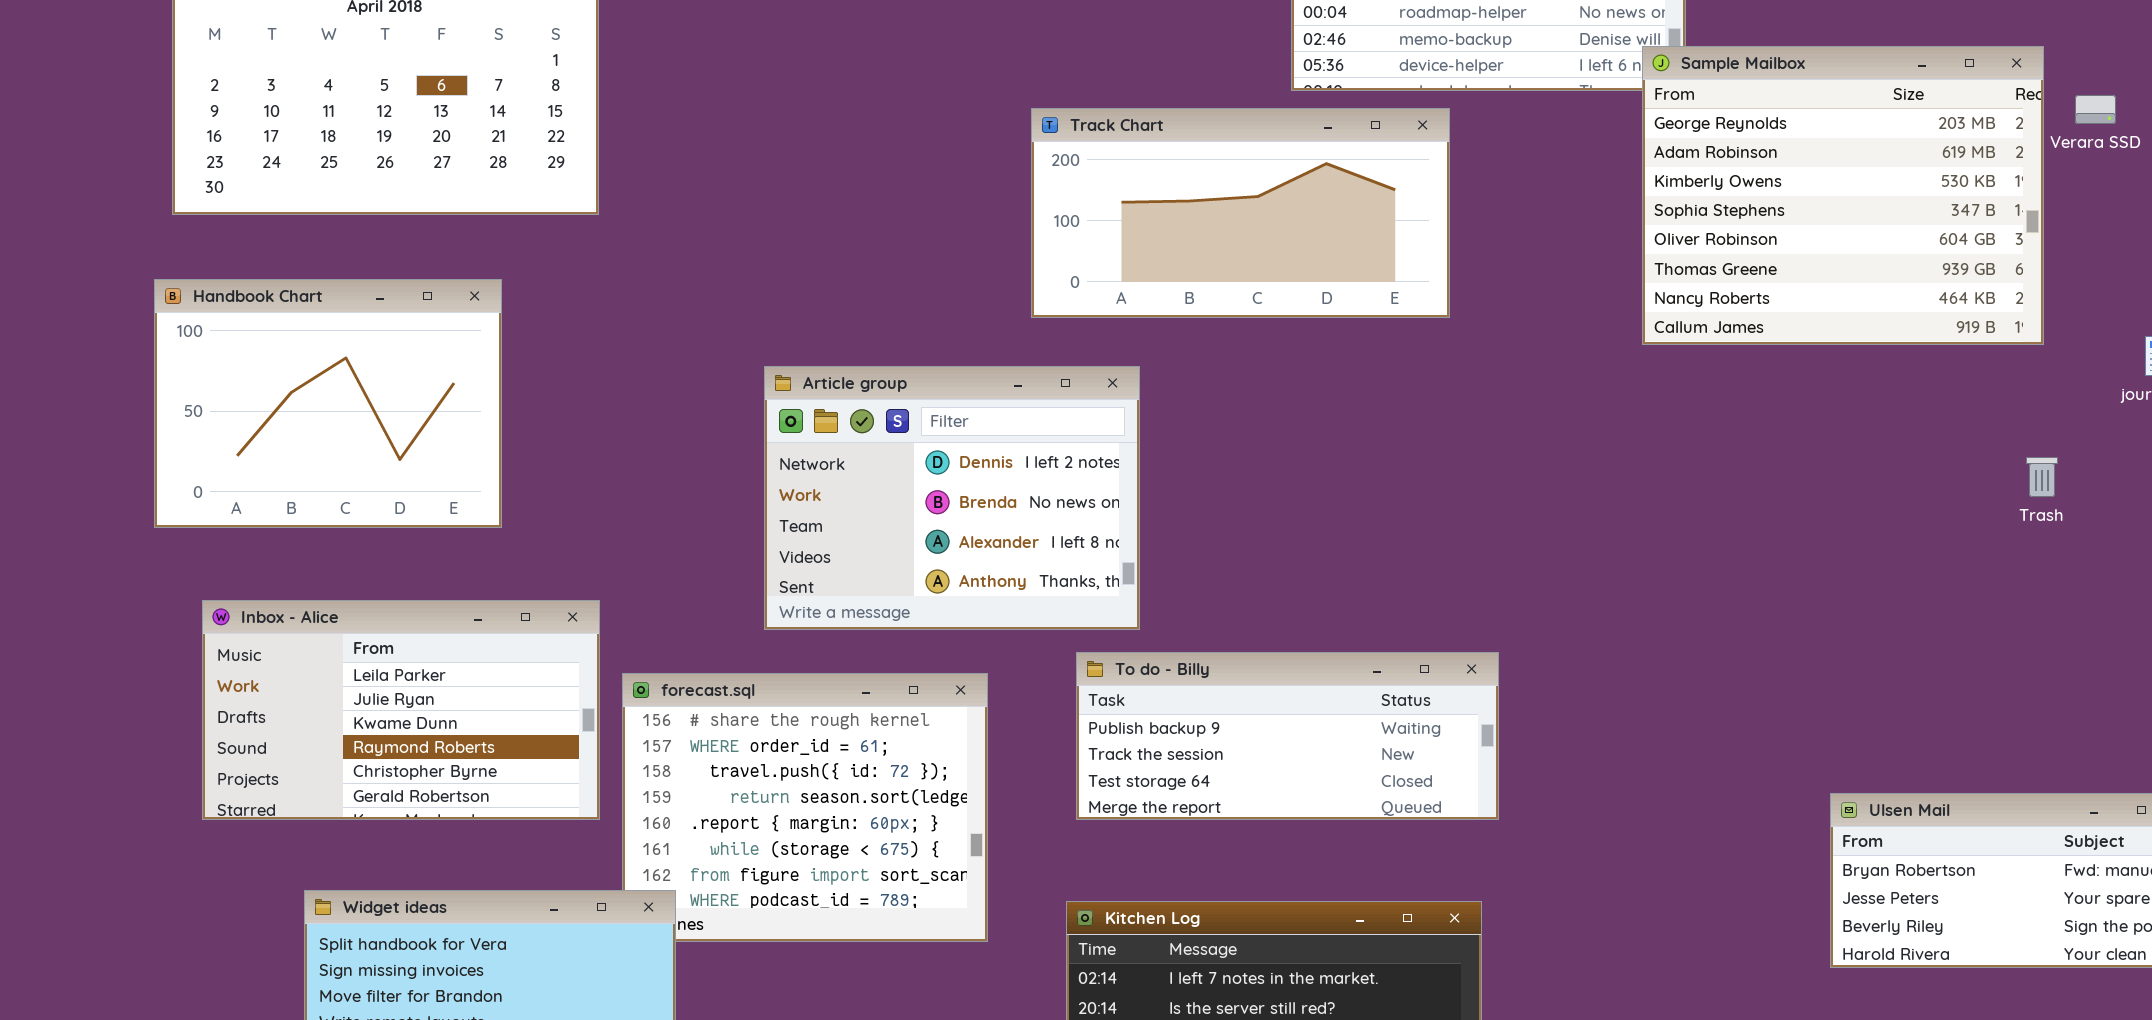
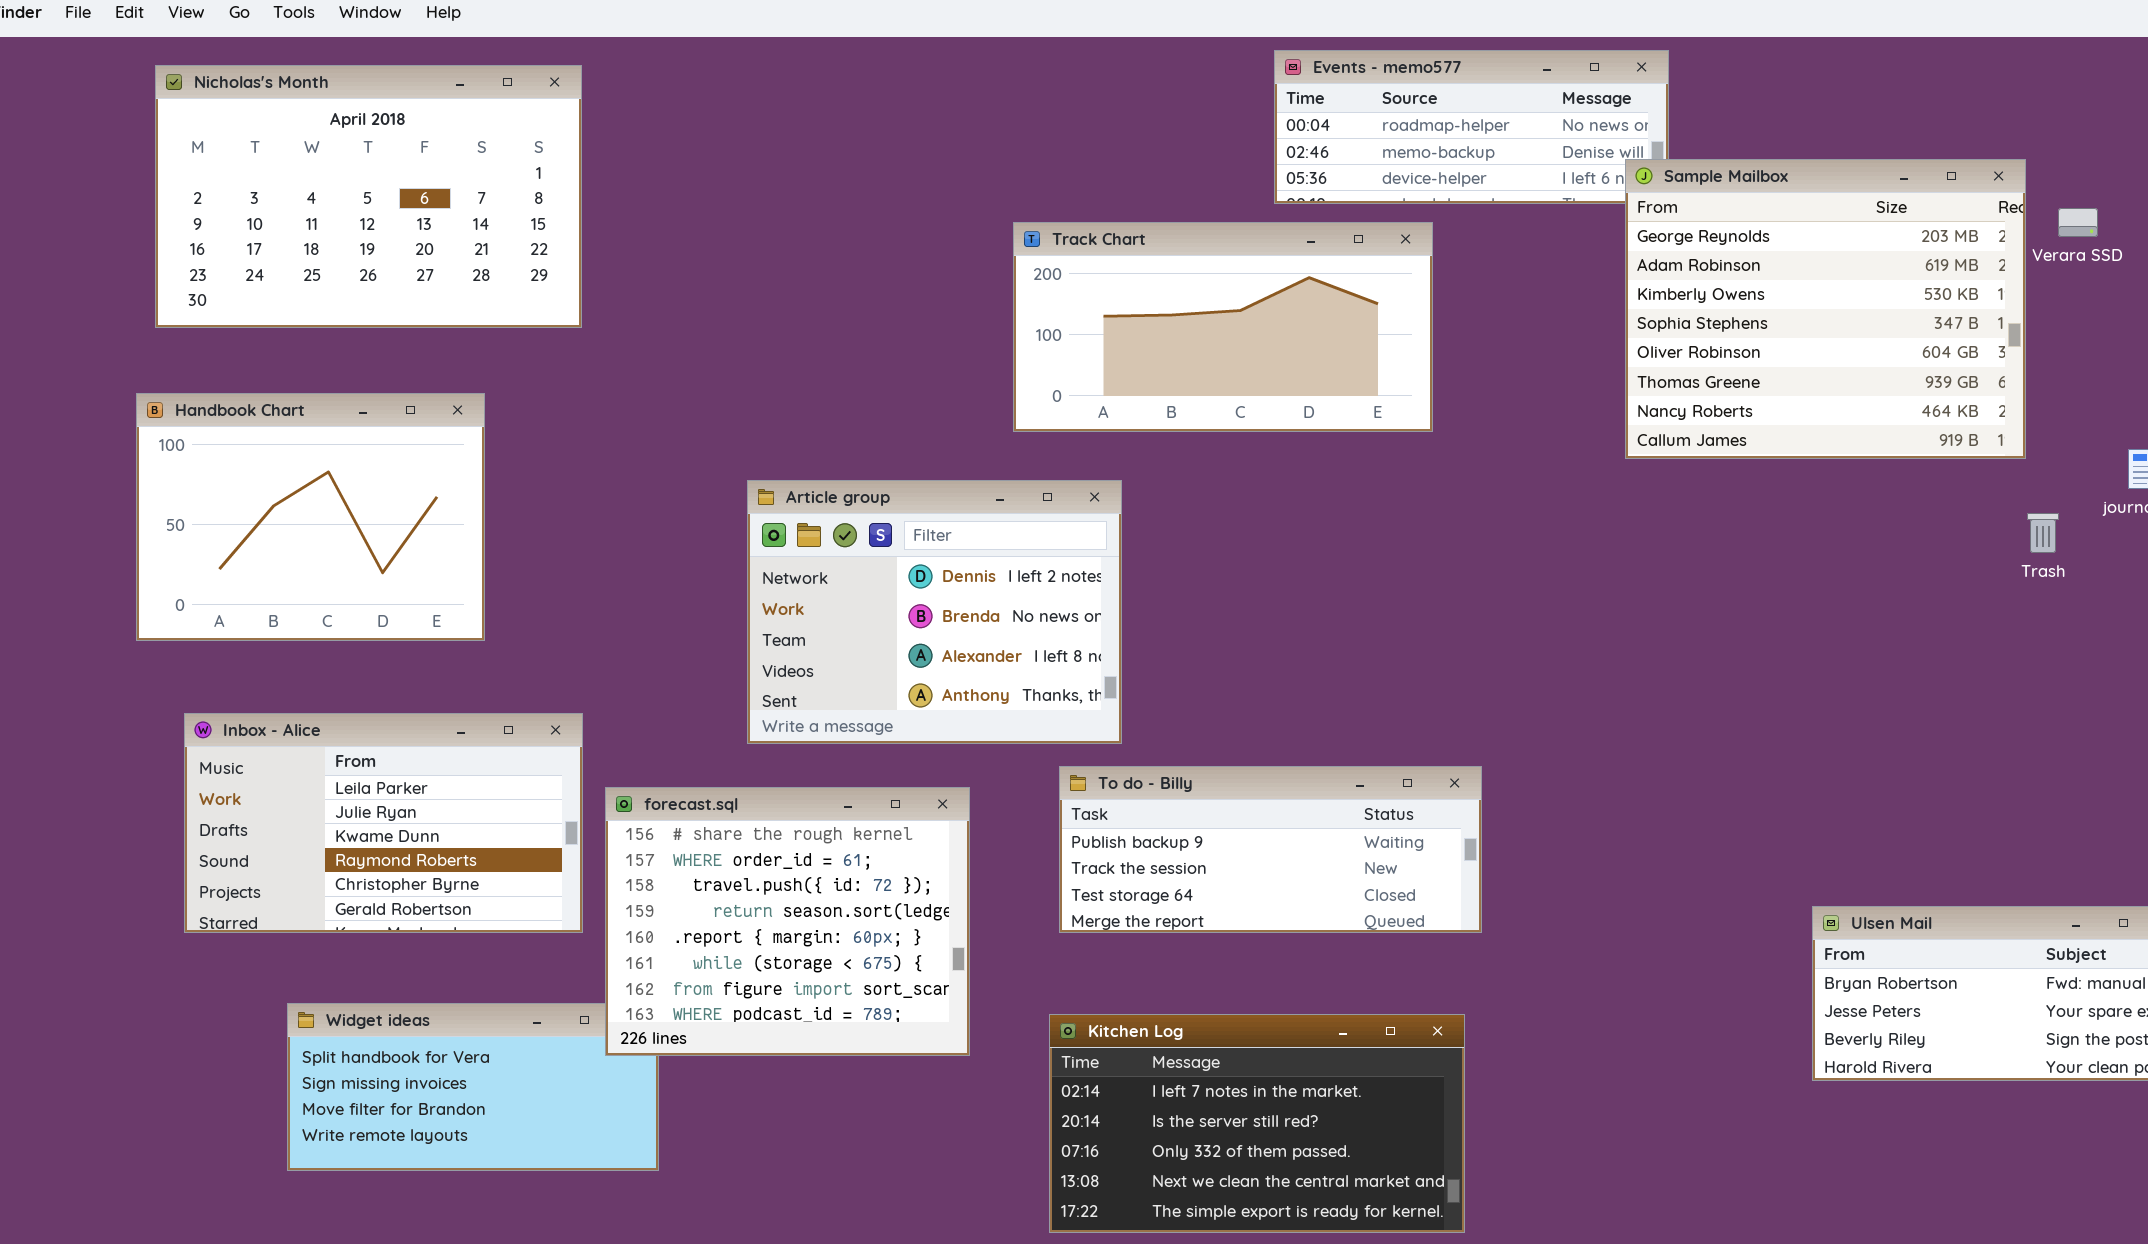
Trash: [2026,457,2058,497] -> [2027,513,2059,553], moved
forecast.sql: [622,673,988,942] -> [605,787,970,1056], raised

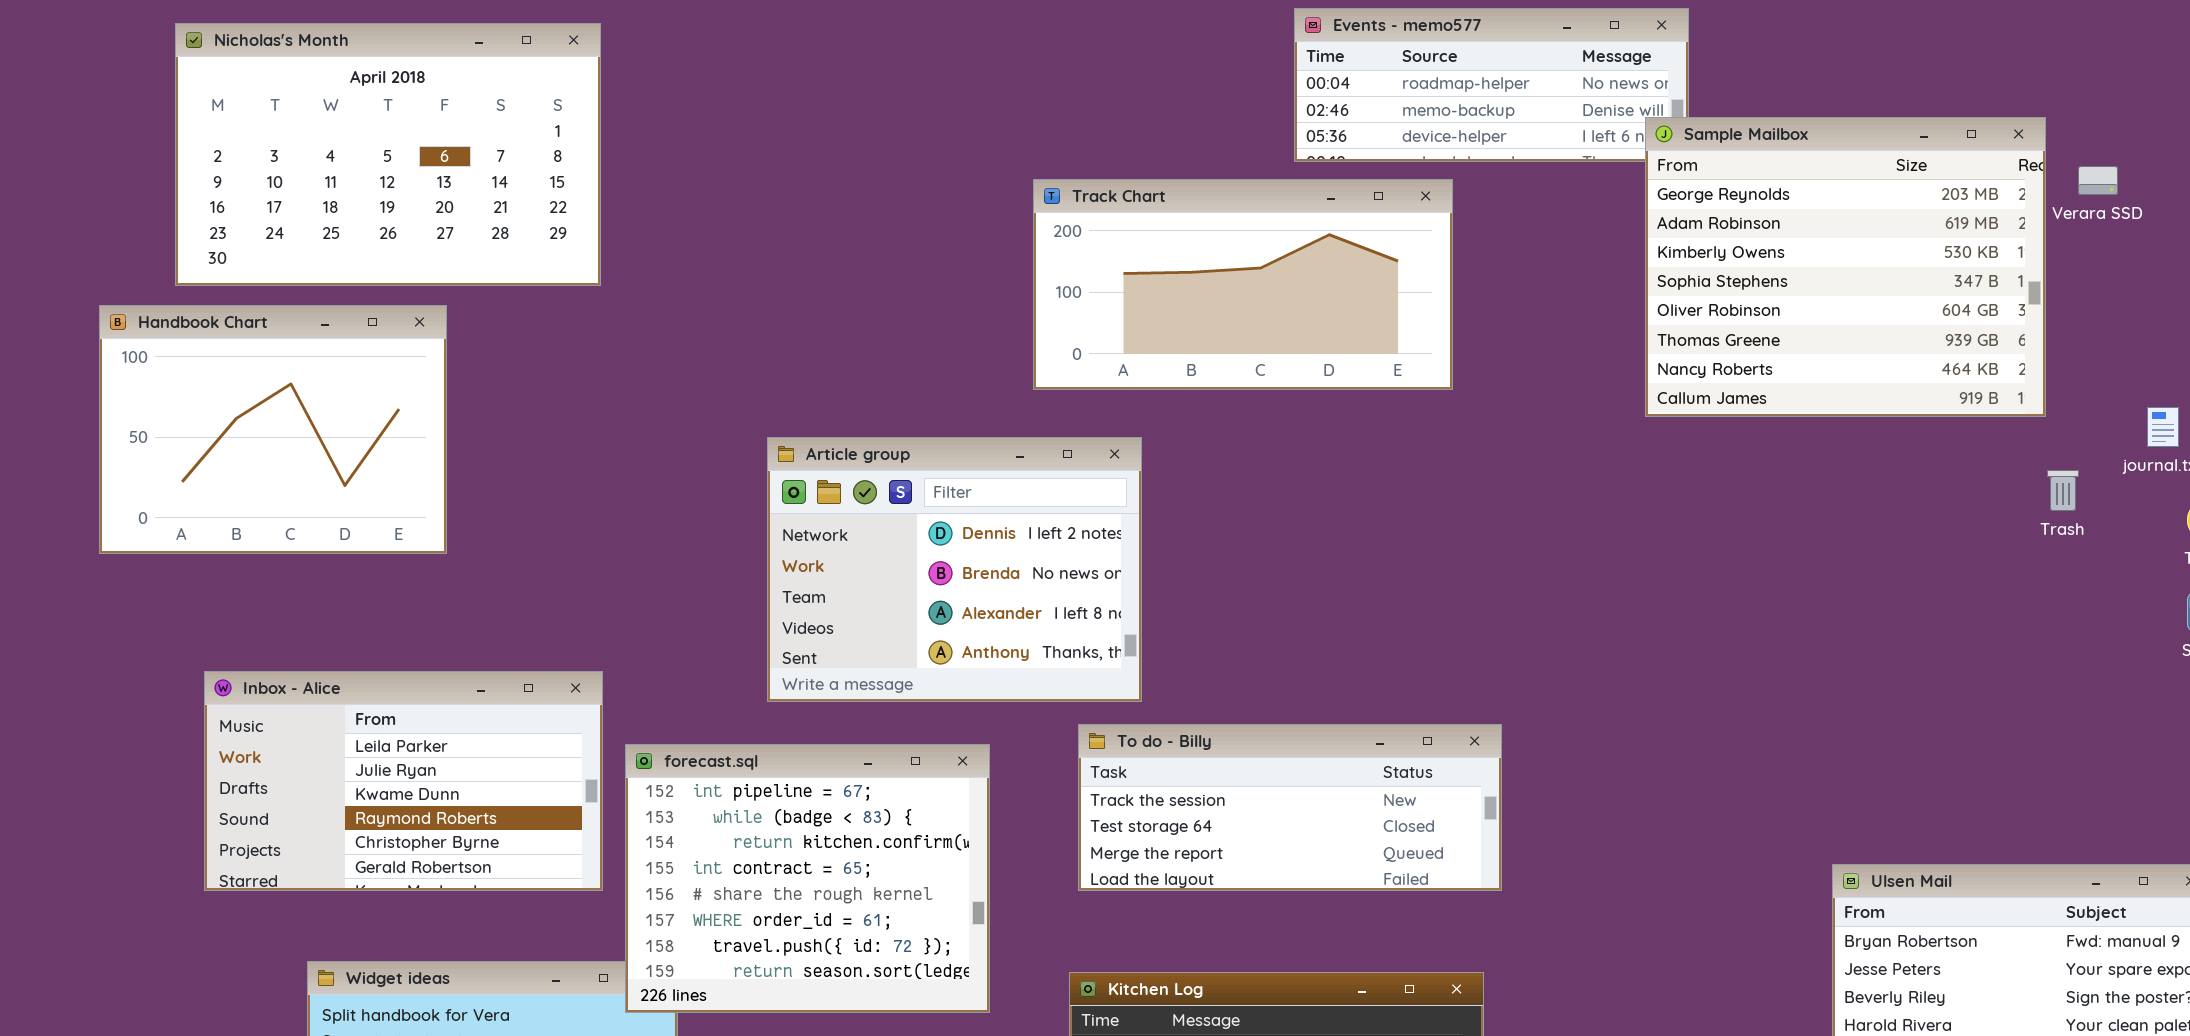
Handbook Chart: [136,393,485,641] -> [99,305,447,554], moved
To do - Billy: [1059,766,1482,933] -> [1078,724,1502,891], scrolled down 1 row
forecast.sql: [605,787,970,1056] -> [625,744,990,1013], scrolled up 4 rows

